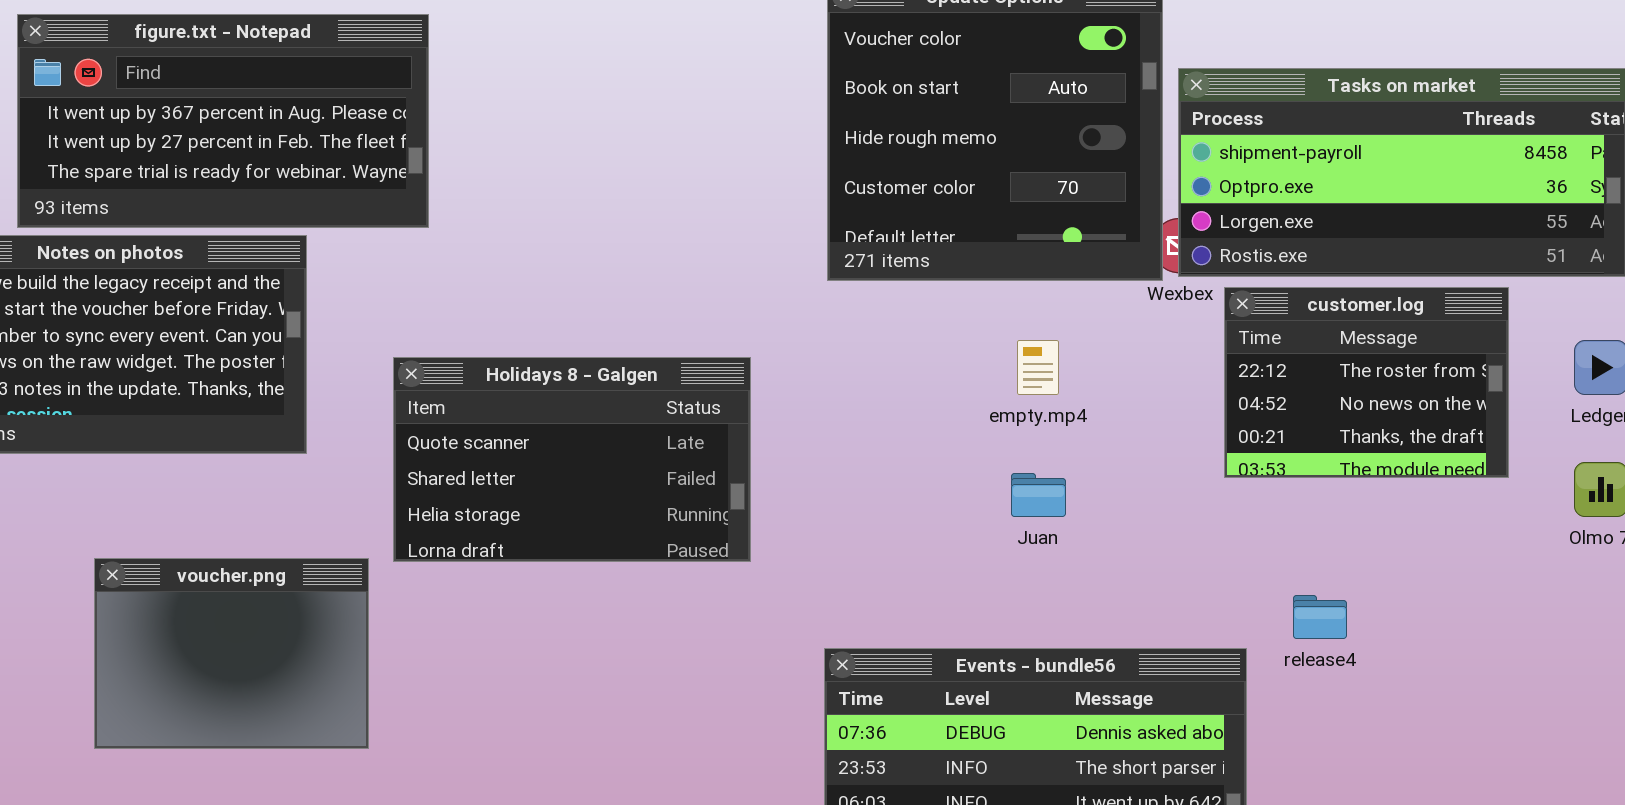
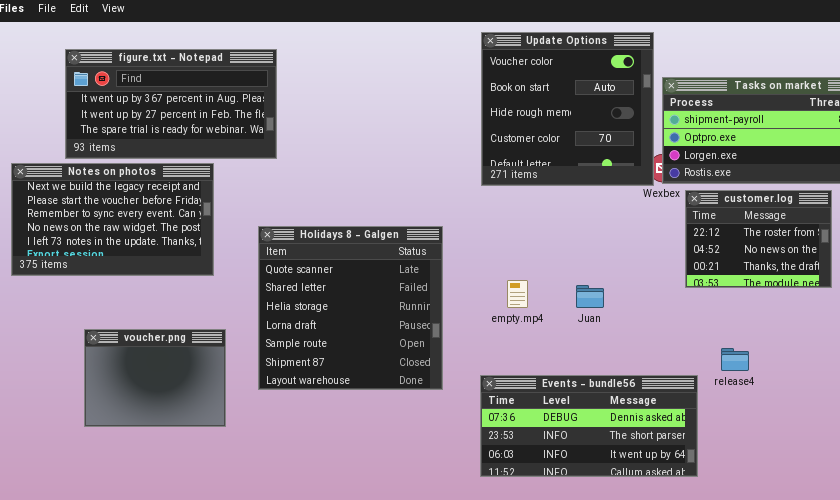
empty.mp4: [1017,340,1059,395] -> [507,280,528,308], moved
Holidays 8 - Galgen: [393,357,751,562] -> [258,226,443,390], resized
voucher.png: [94,558,369,749] -> [84,329,226,427], moved

